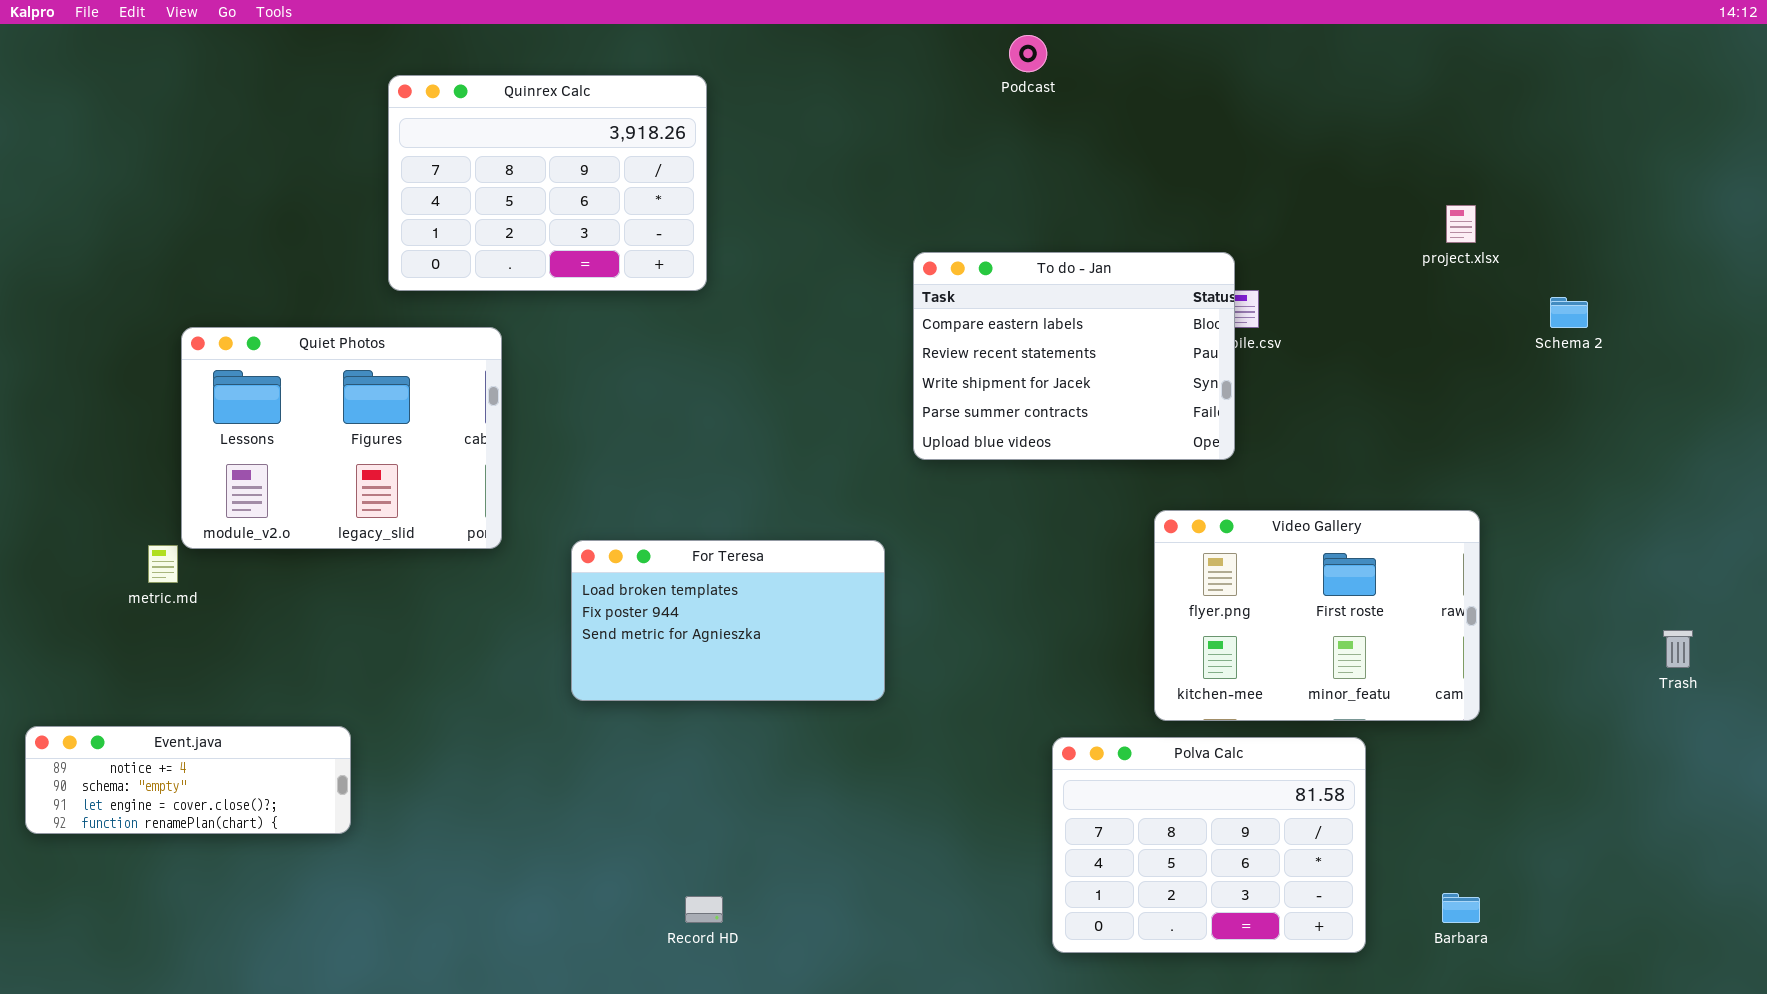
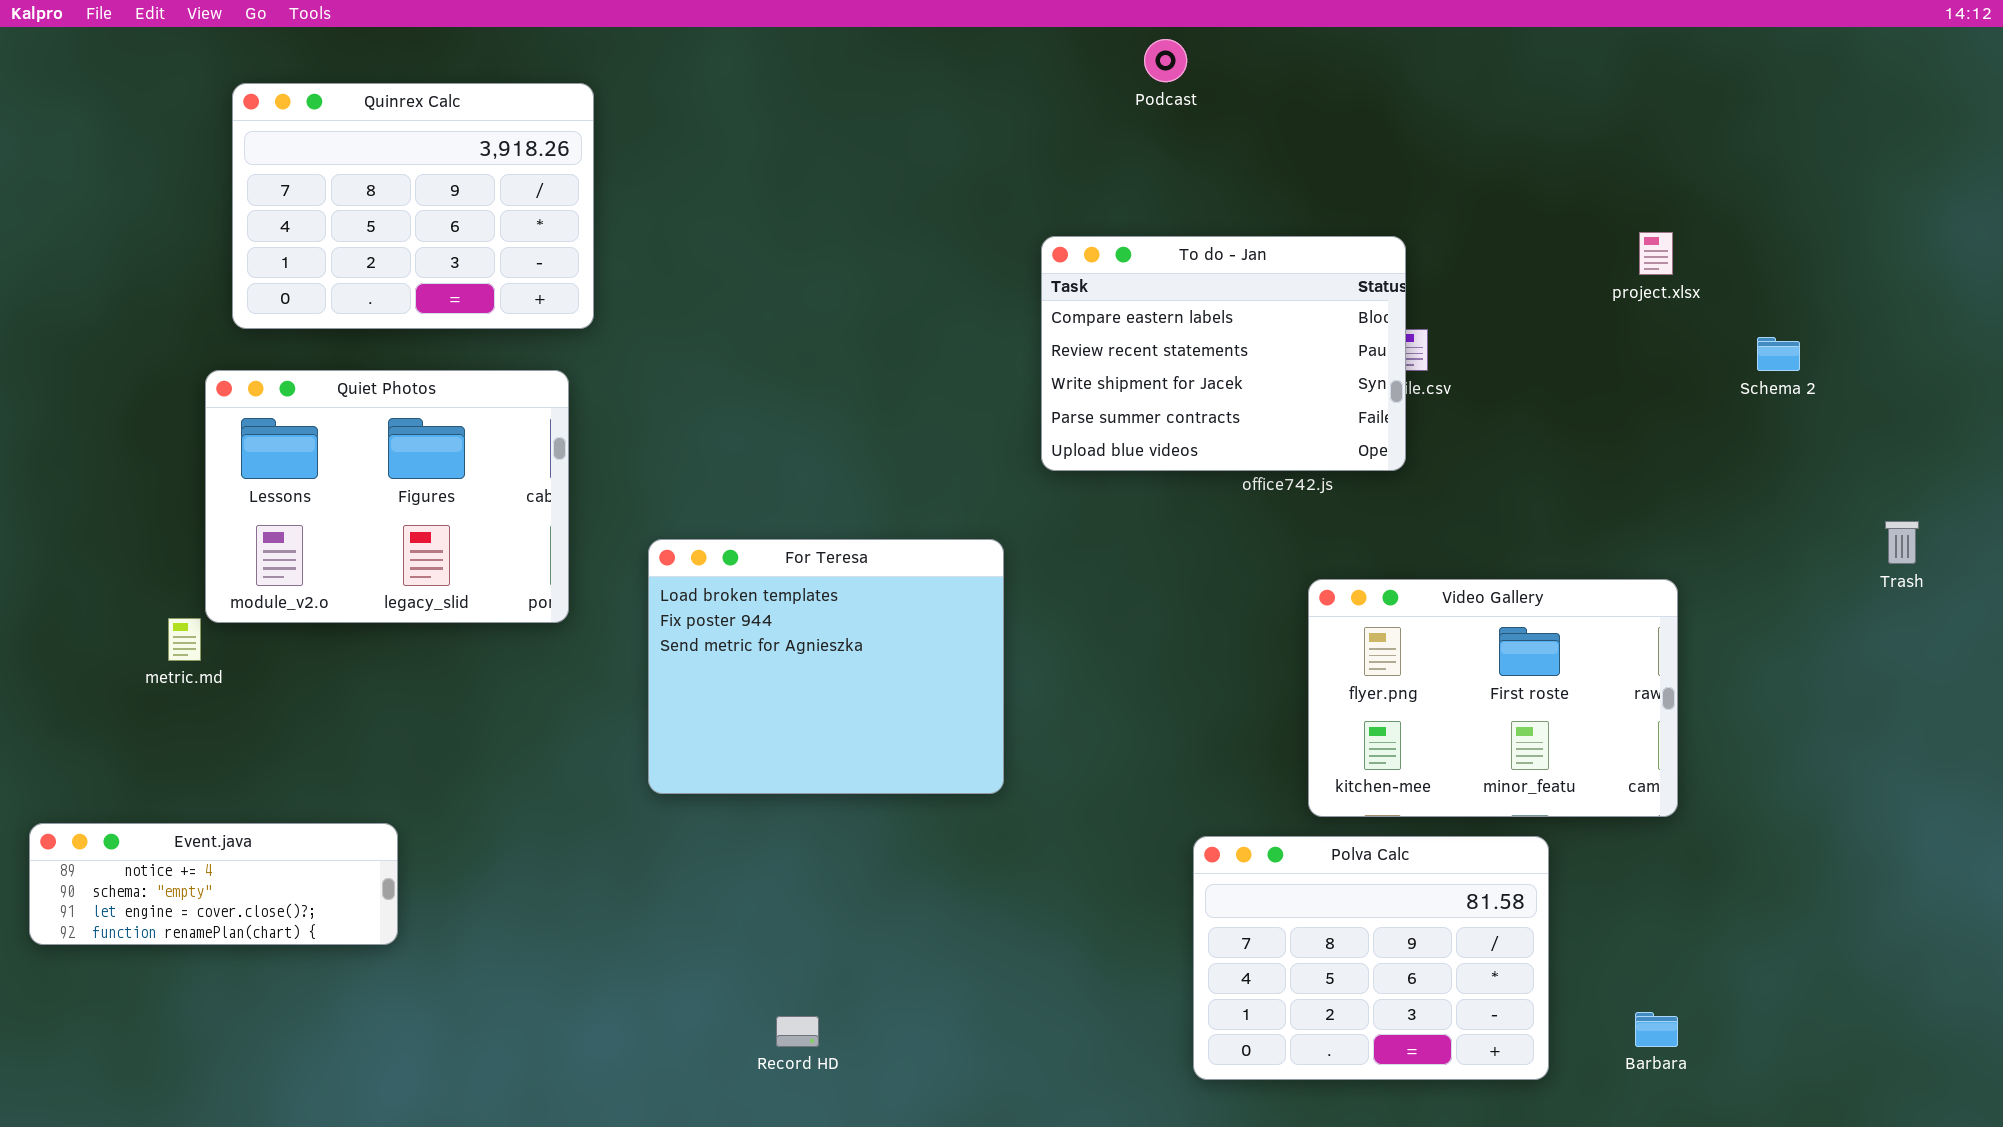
Quinrex Calc: [388,75,707,291] -> [232,83,594,329], moved
To do - Jan: [913,252,1235,460] -> [1041,236,1406,471], moved
For Teresa: [571,540,885,701] -> [648,539,1004,794], resized
Trash: [1663,630,1693,668] -> [1885,521,1919,564], moved

